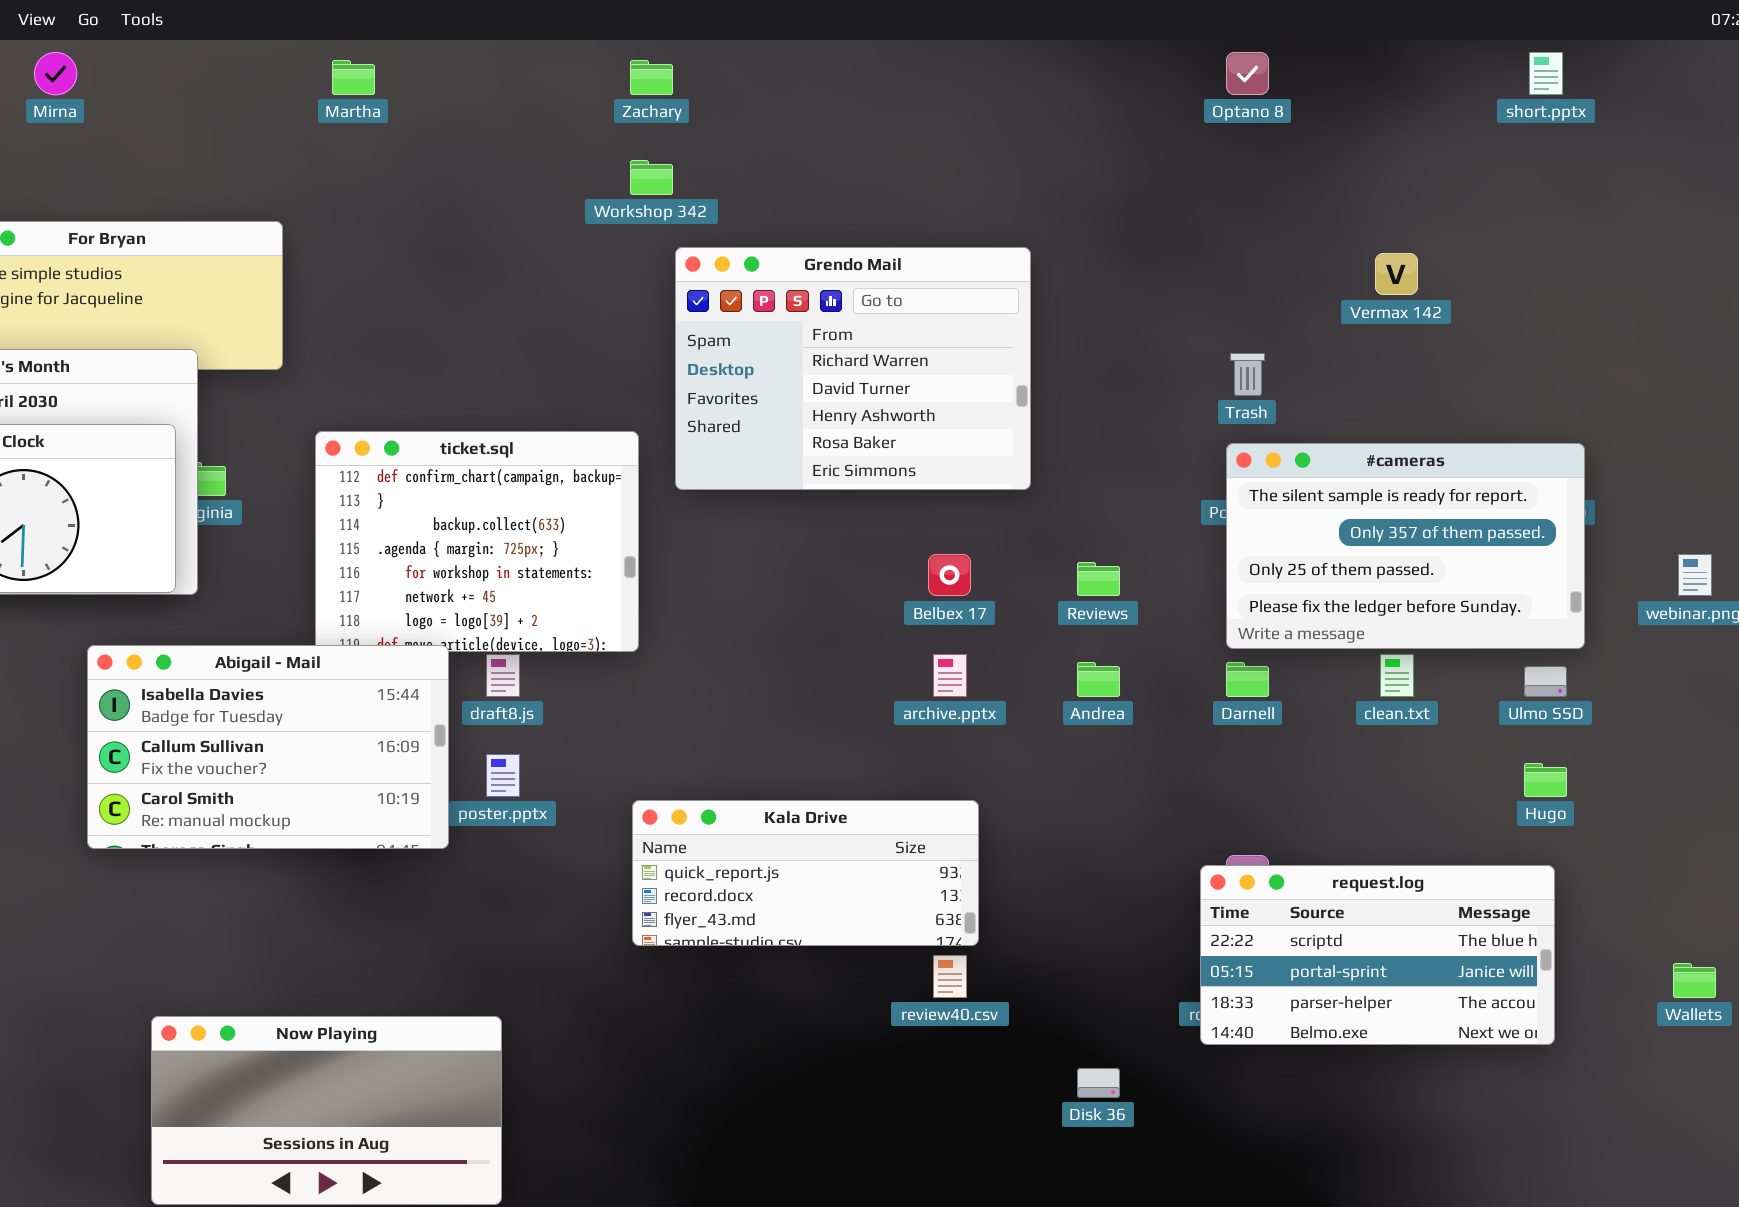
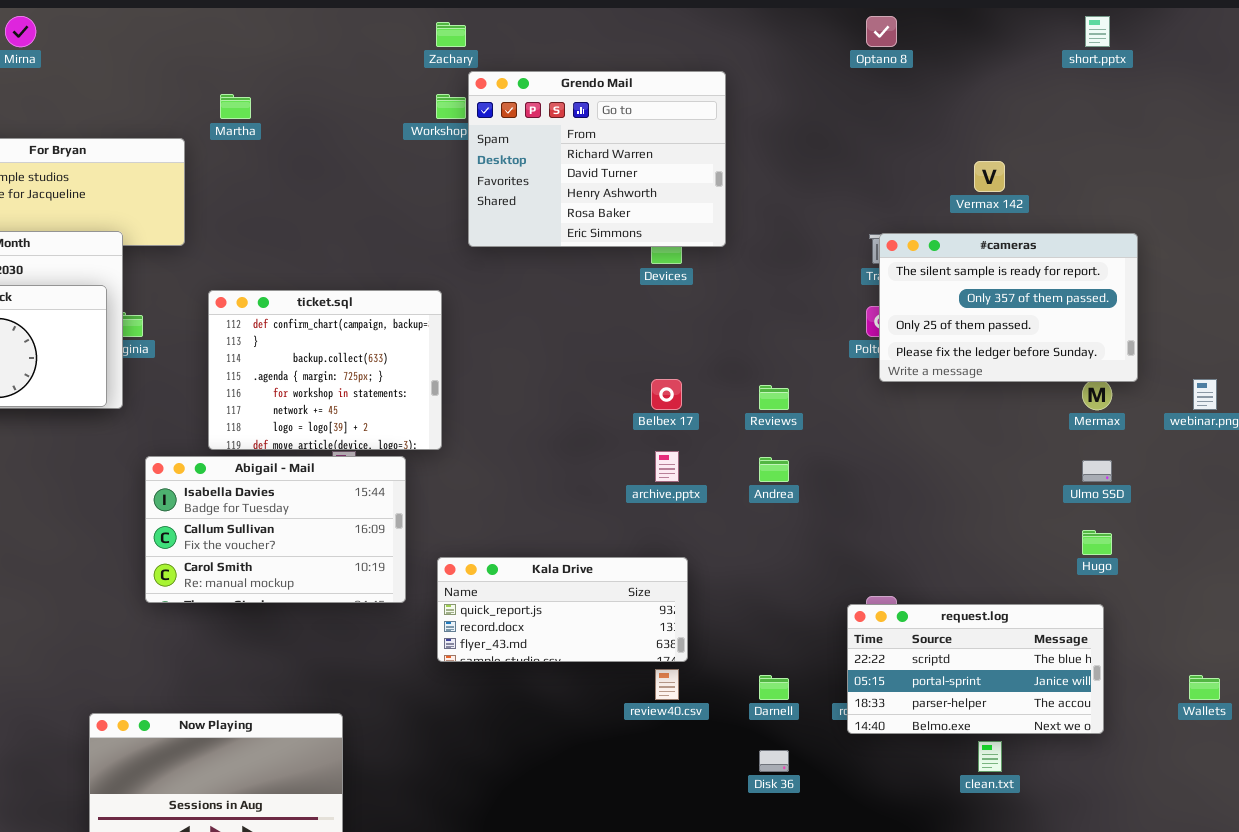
Martha: [332,60,375,95] -> [220,94,251,119], moved
Grendo Mail: [675,247,1031,490] -> [468,71,726,247], moved
#cameras: [1226,443,1585,649] -> [879,233,1138,382], moved
Abigail - Mail: [87,645,449,849] -> [145,456,406,603], moved
clean.txt: [1380,654,1414,697] -> [978,741,1002,772], moved
Darnell: [1226,662,1269,697] -> [759,675,789,700], moved

